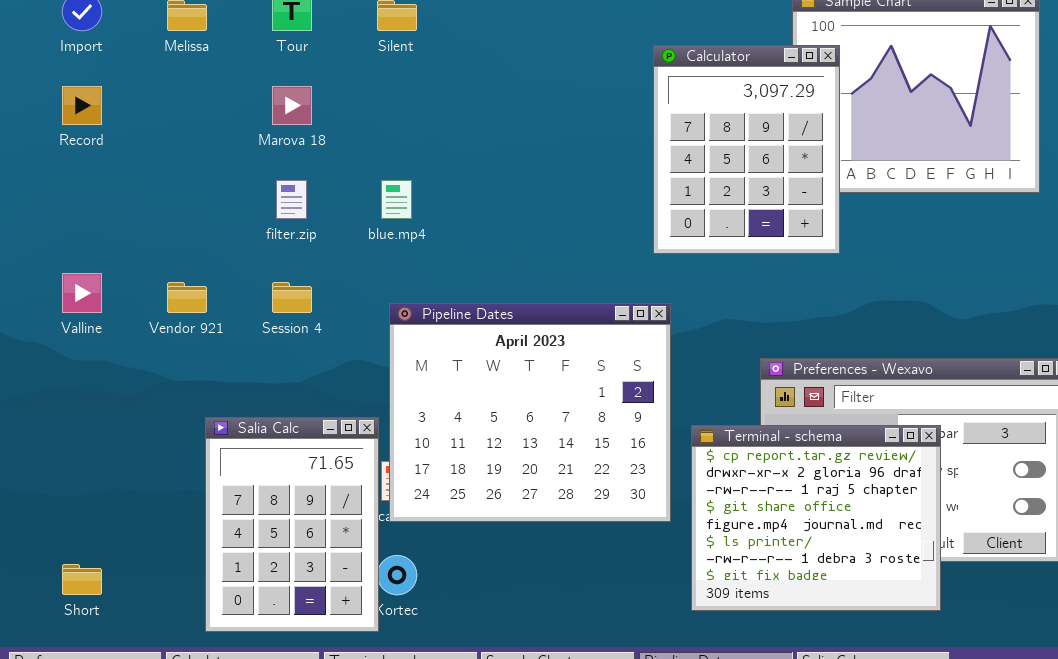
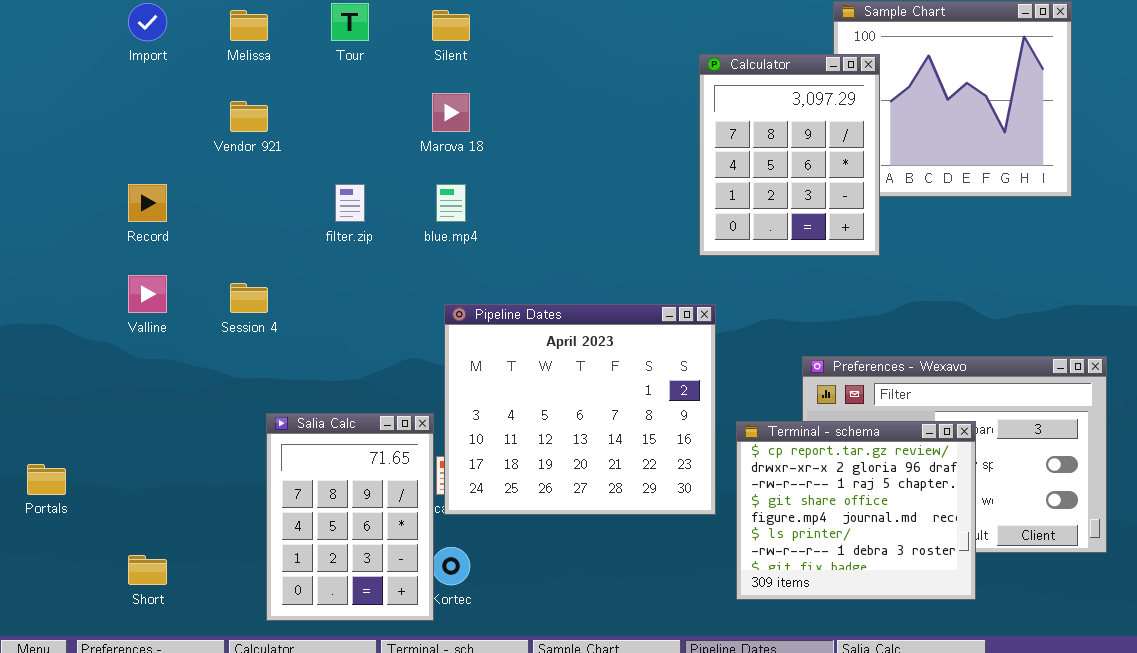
Record: [62,86,102,125] -> [128,184,167,222], moved
Marova 18: [272,86,312,125] -> [432,93,470,132], moved
Vendor 921: [167,282,207,313] -> [230,101,268,132], moved
Session 4: [272,282,312,313] -> [230,283,268,313], moved

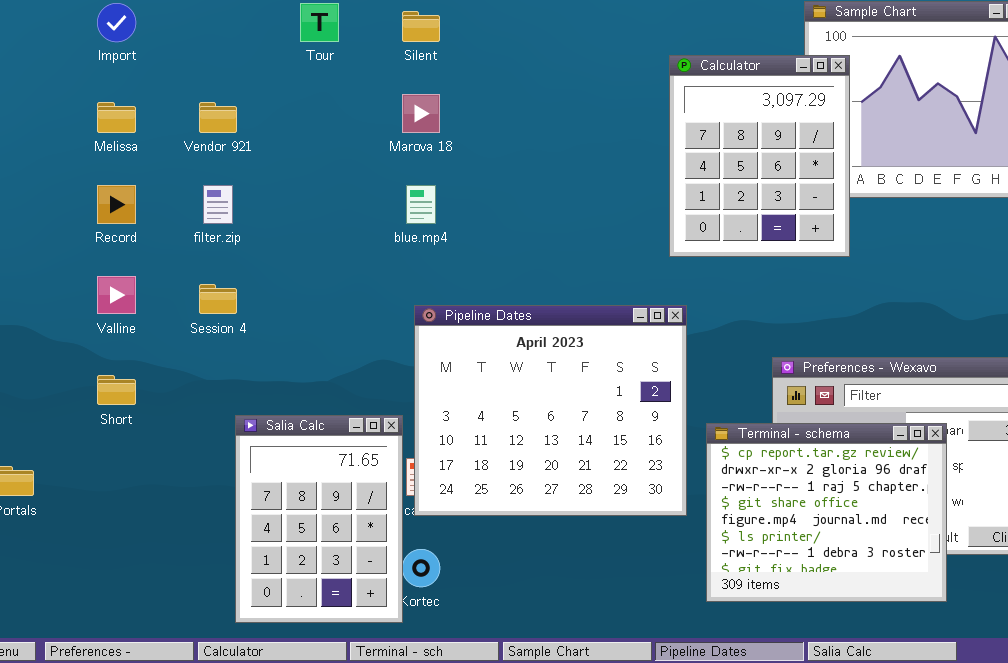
Melissa: [230,10,268,41] -> [97,102,136,133], moved
filter.zip: [335,184,365,222] -> [203,185,233,224], moved
Short: [128,555,167,585] -> [97,375,136,405], moved

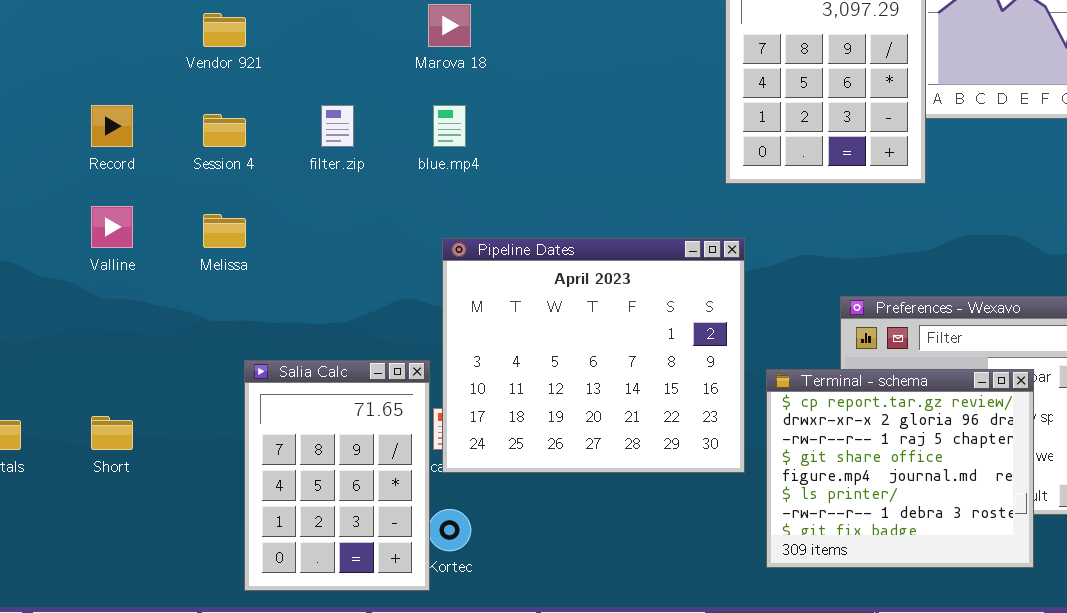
Melissa: [97,102,136,133] -> [203,214,246,248], moved
filter.zip: [203,185,233,224] -> [321,105,354,147], moved
Session 4: [199,284,237,314] -> [203,114,246,147], moved
Short: [97,375,136,405] -> [91,416,133,450], moved

